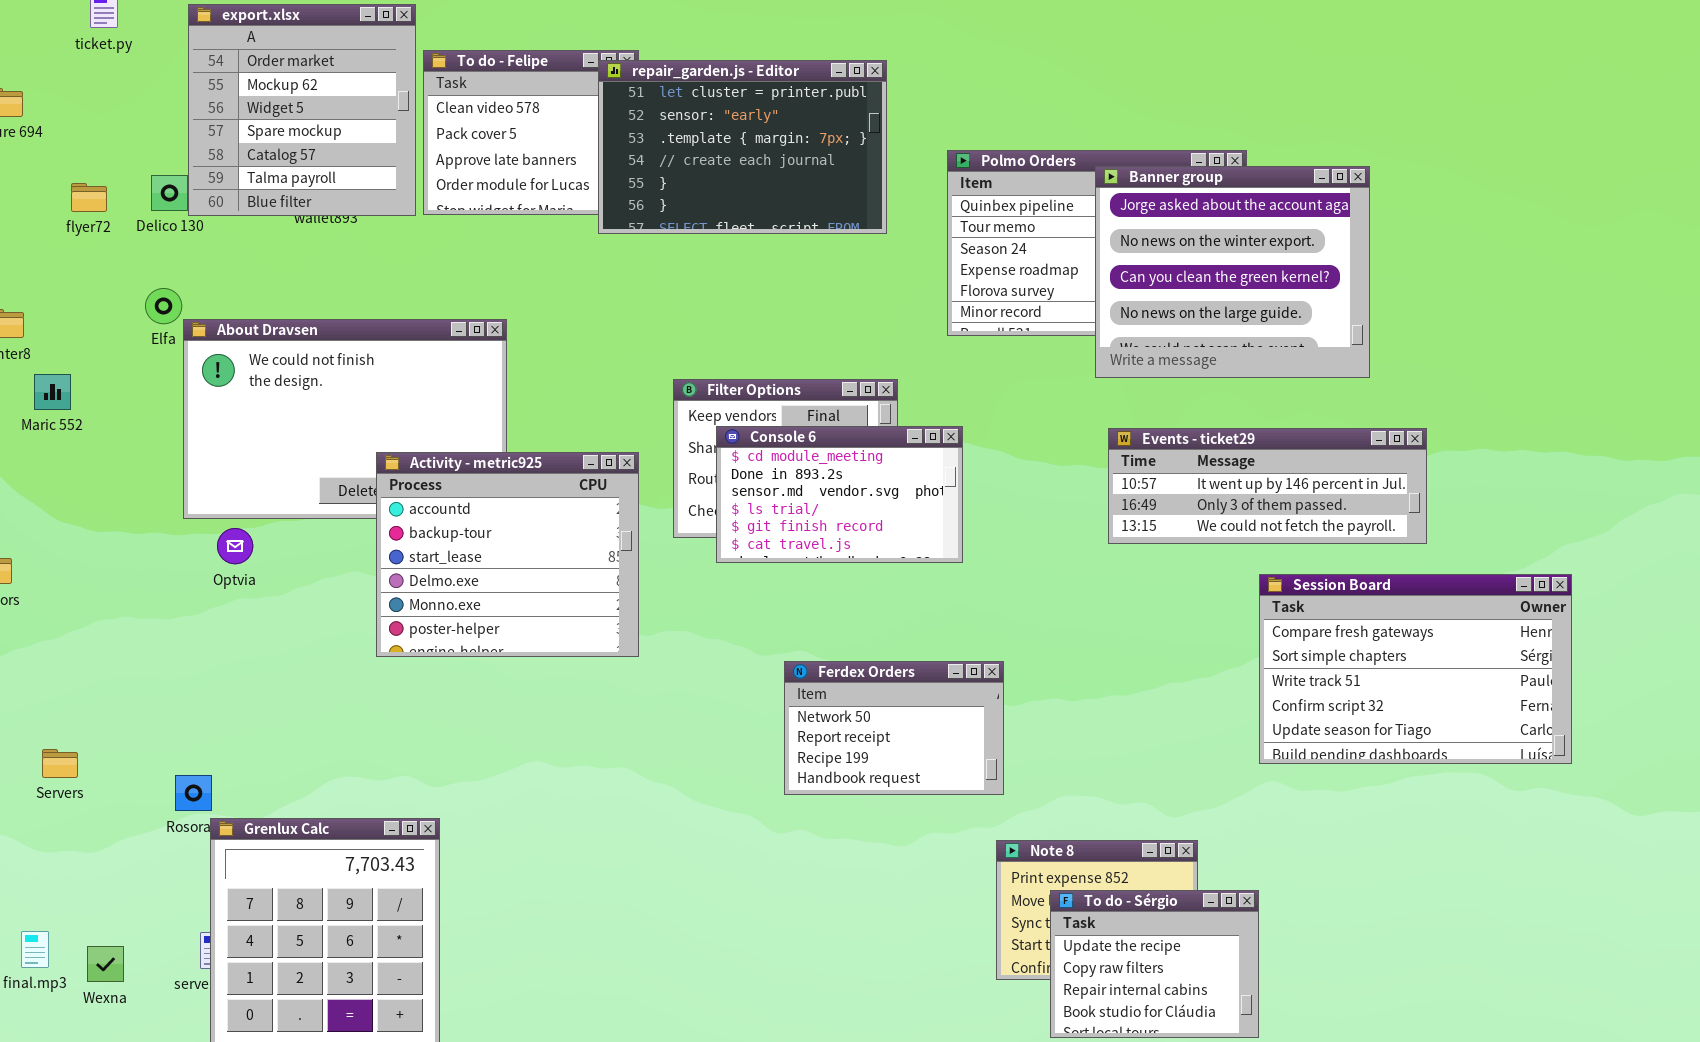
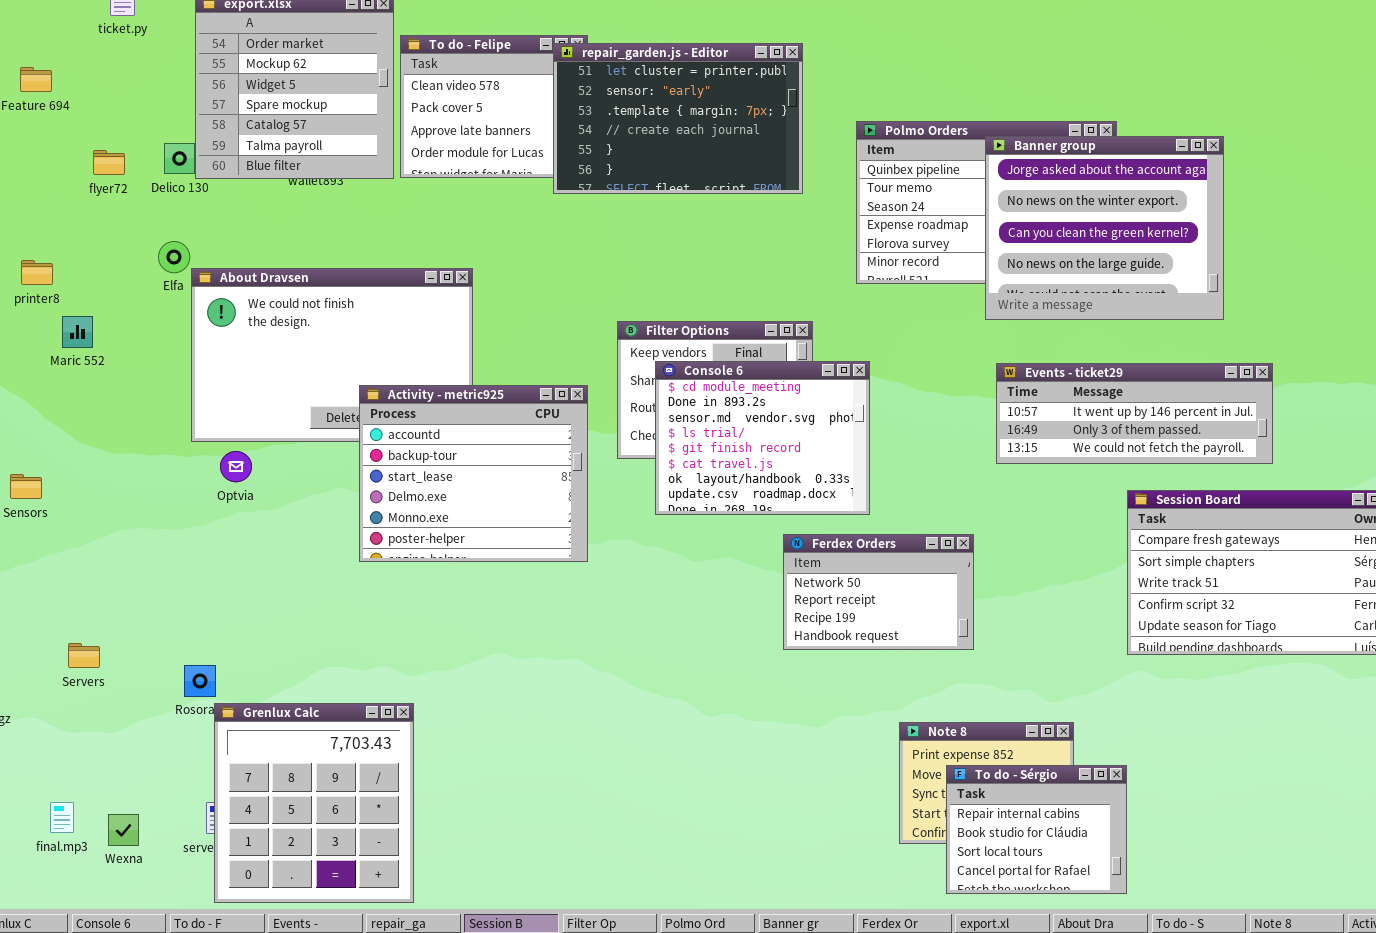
Console 6: [716,426,963,563] -> [655,361,870,515], resized
Ferdex Orders: [784,661,1004,795] -> [783,534,974,650], moved
To do - Sérgio: [1050,890,1259,1038] -> [946,765,1127,894], scrolled down 2 rows

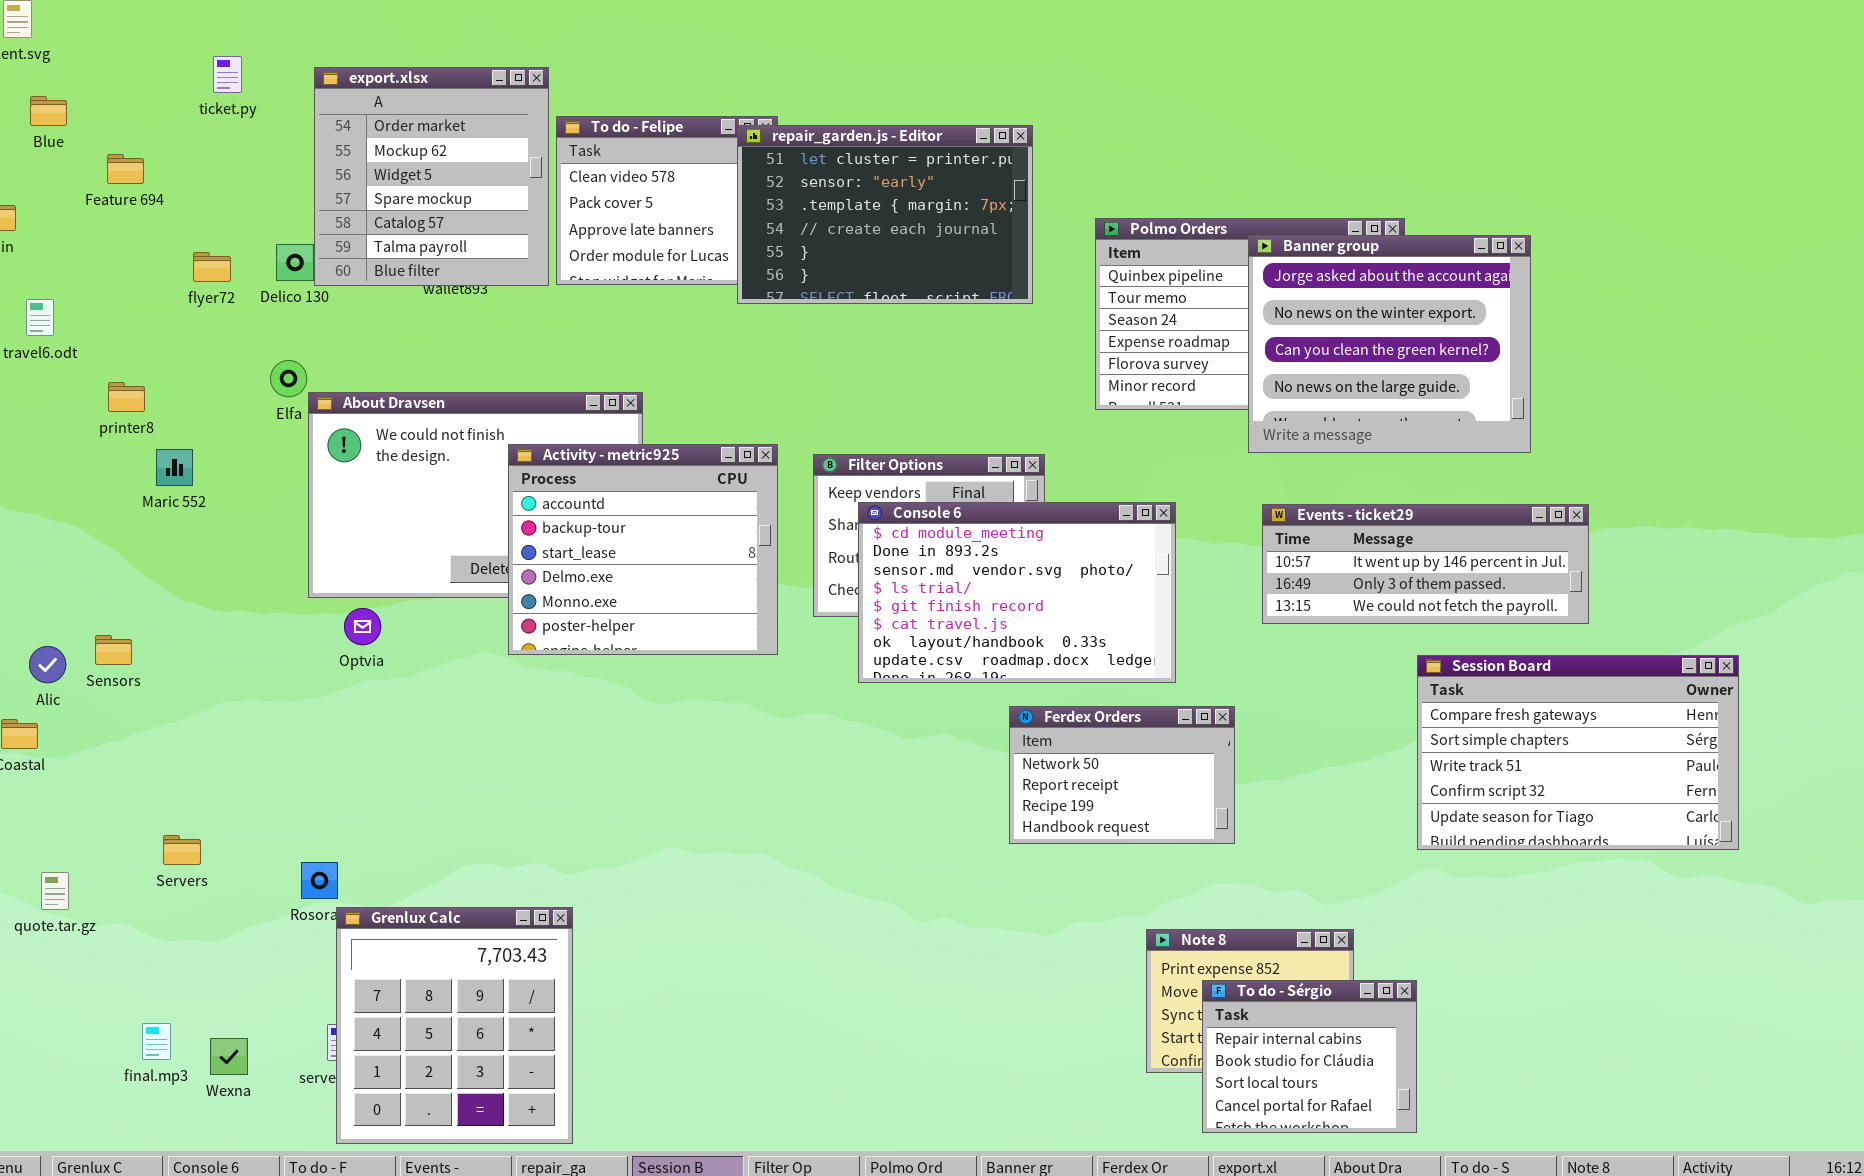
Console 6: [655,361,870,515] -> [858,502,1176,683], resized
Activity - metric925: [359,385,588,562] -> [508,444,778,655], moved

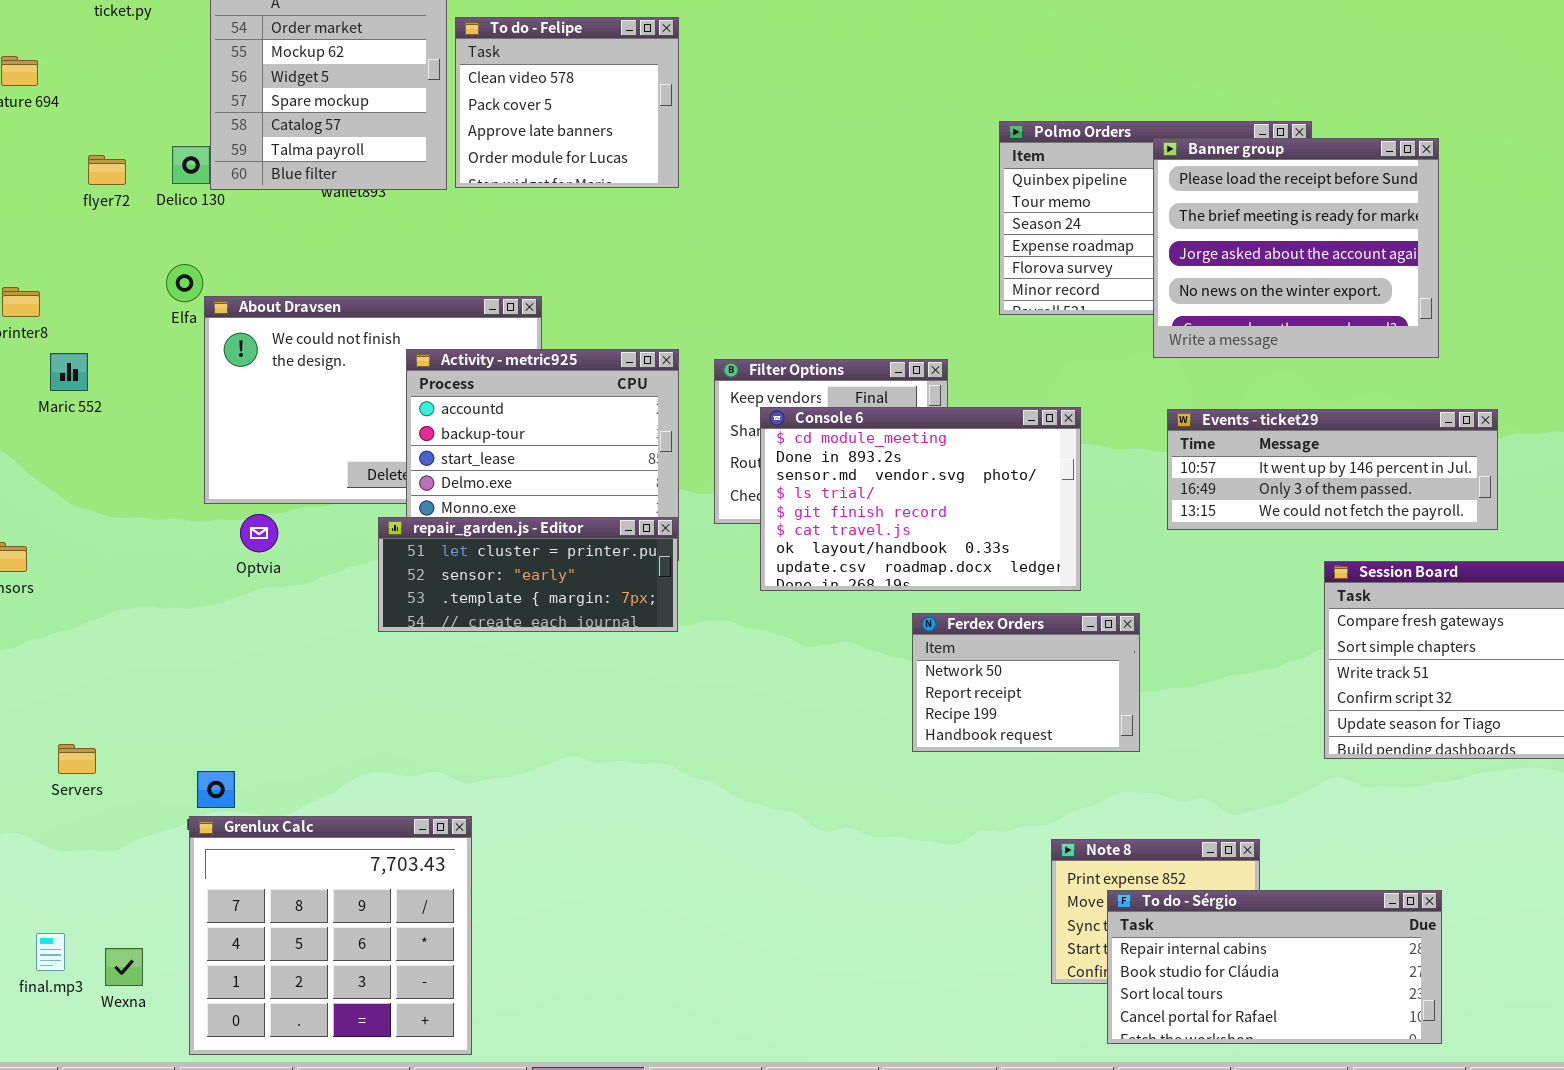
repair_garden.js - Editor: [737,125,1033,304] -> [378,517,678,632], moved, resized
Banner group: [1248,235,1531,453] -> [1153,138,1439,358], scrolled up 2 rows
Grenlux Calc: [336,907,573,1144] -> [189,816,472,1055], resized
To do - Sérgio: [1202,980,1417,1133] -> [1107,890,1442,1044], resized

